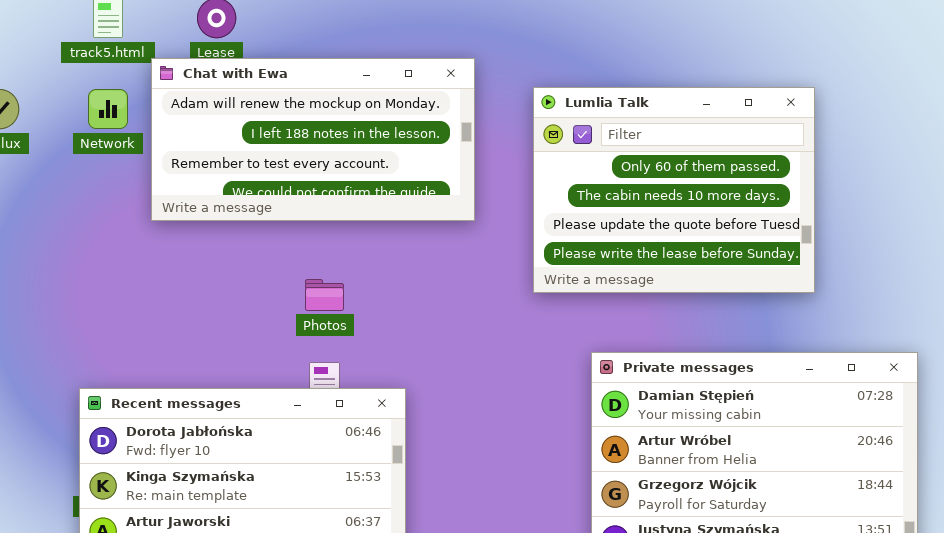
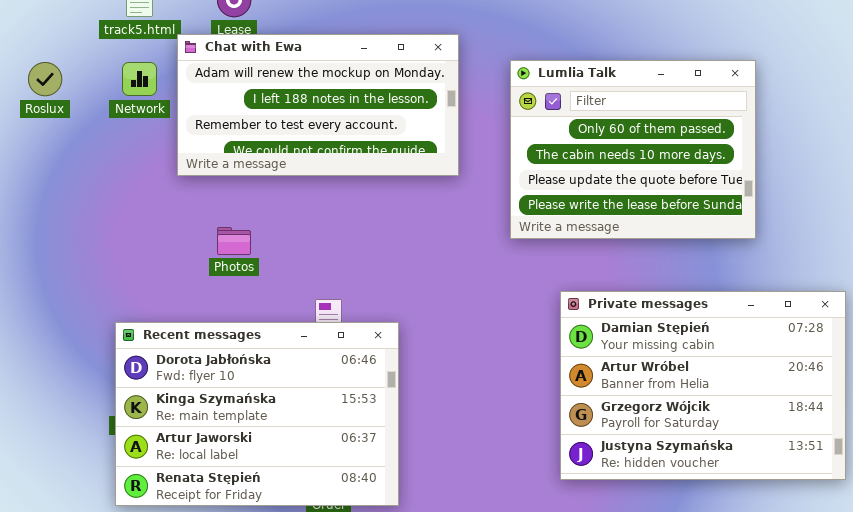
Photos: [305,279,344,311] -> [217,227,251,255], moved

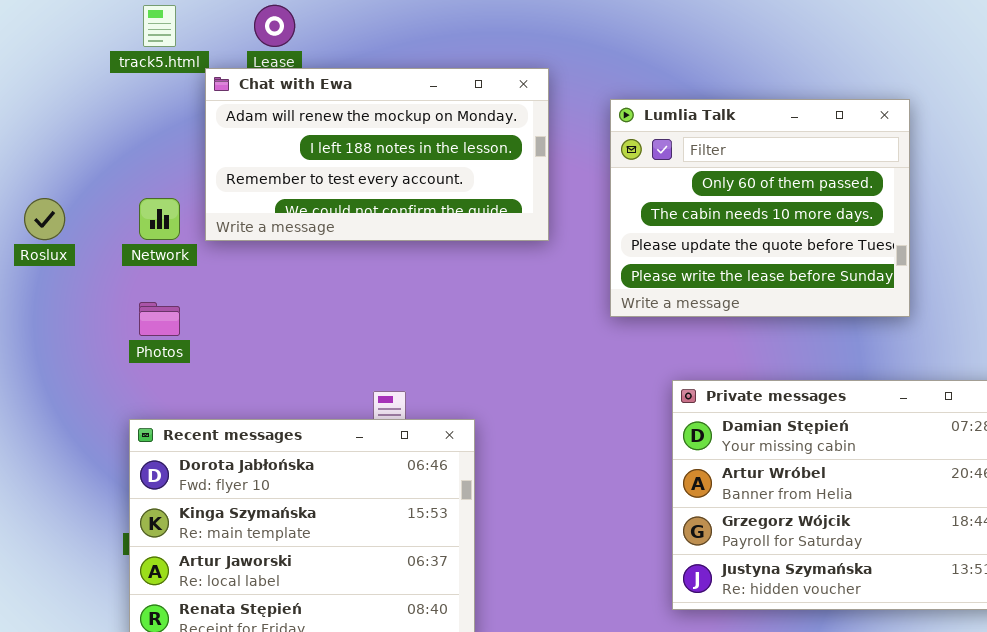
Roslux: [28,62,62,96] -> [24,198,65,240], moved
Network: [122,62,157,96] -> [139,198,180,240], moved
Photos: [217,227,251,255] -> [139,302,180,336], moved

